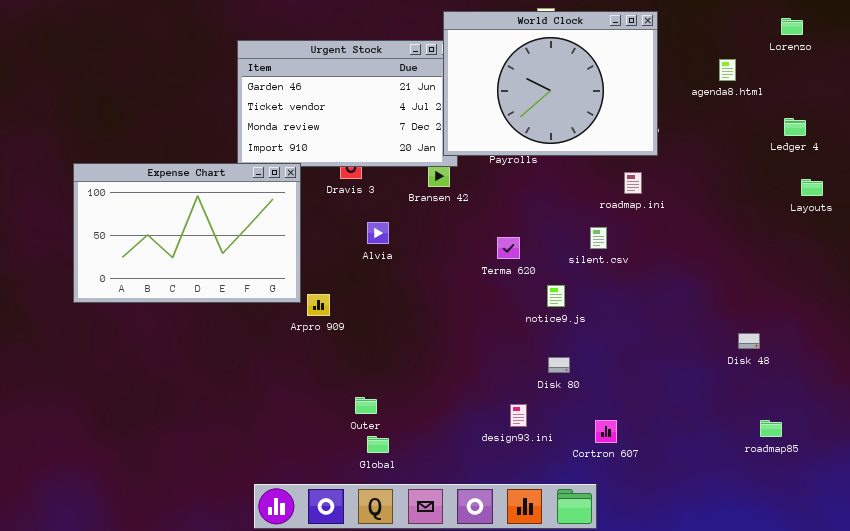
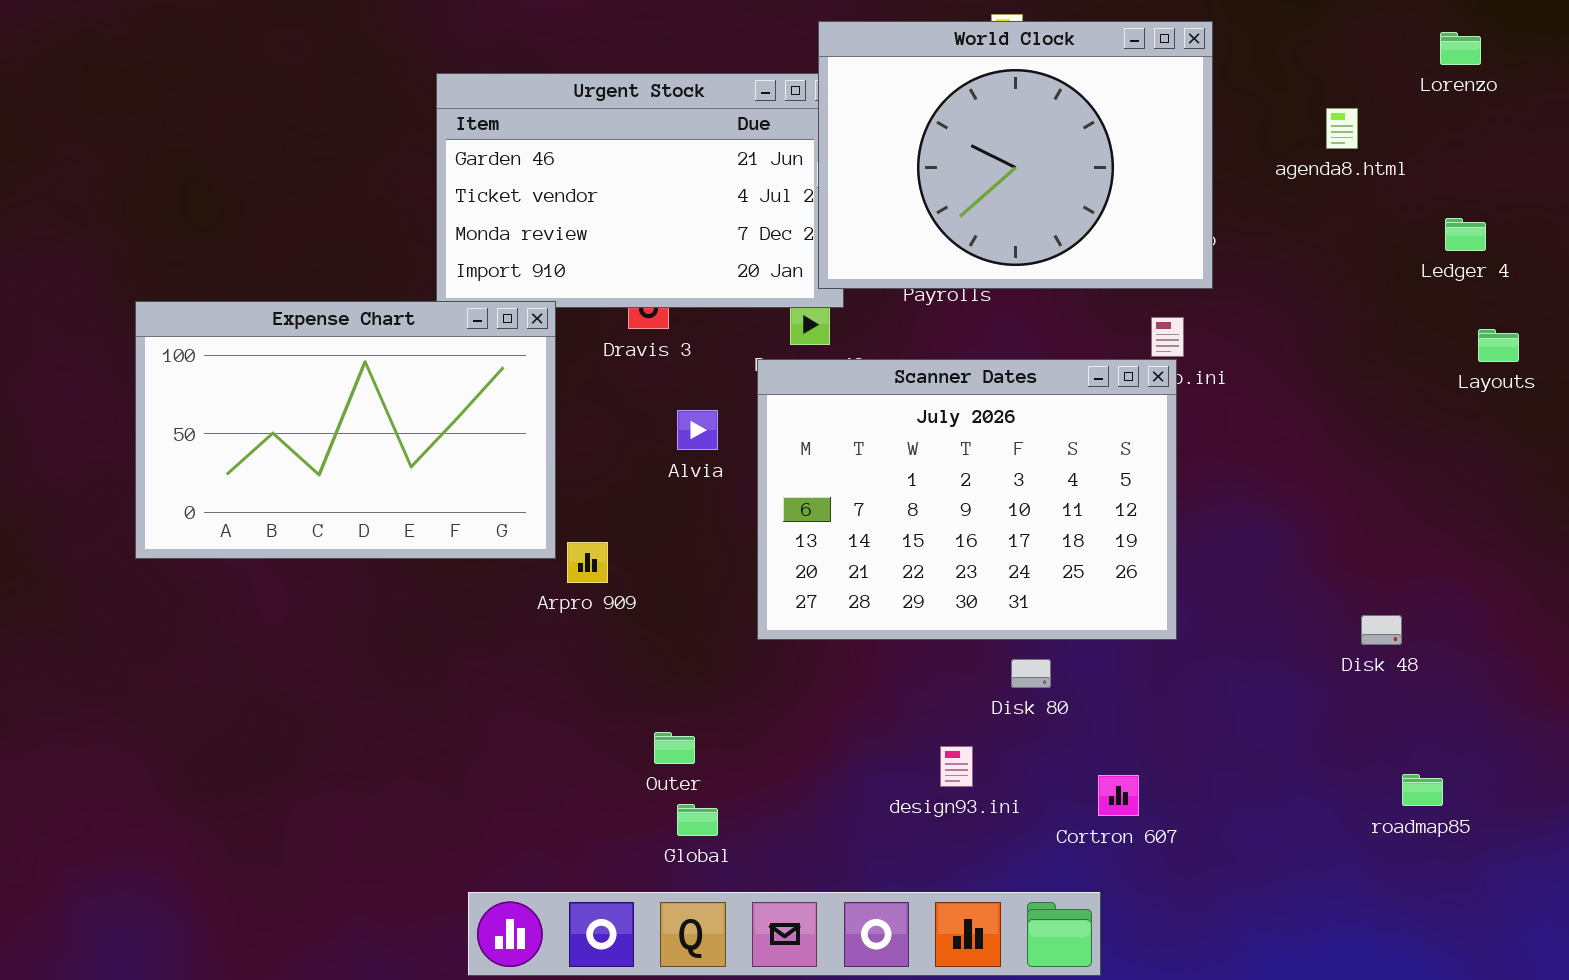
Scanner Dates: none -> [757,359,1177,640], opened

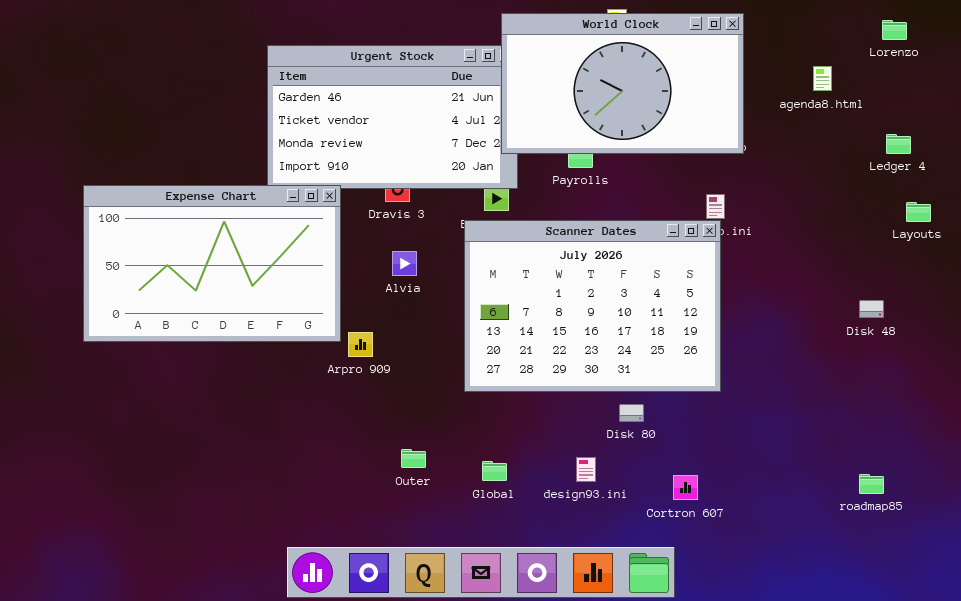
World Clock: [818,21,1213,289] -> [501,13,744,154], resized
Alvia: [677,410,718,450] -> [392,251,417,276], moved
Disk 48: [1361,615,1402,645] -> [859,300,884,318], moved
Global: [677,804,718,836] -> [482,461,507,481], moved

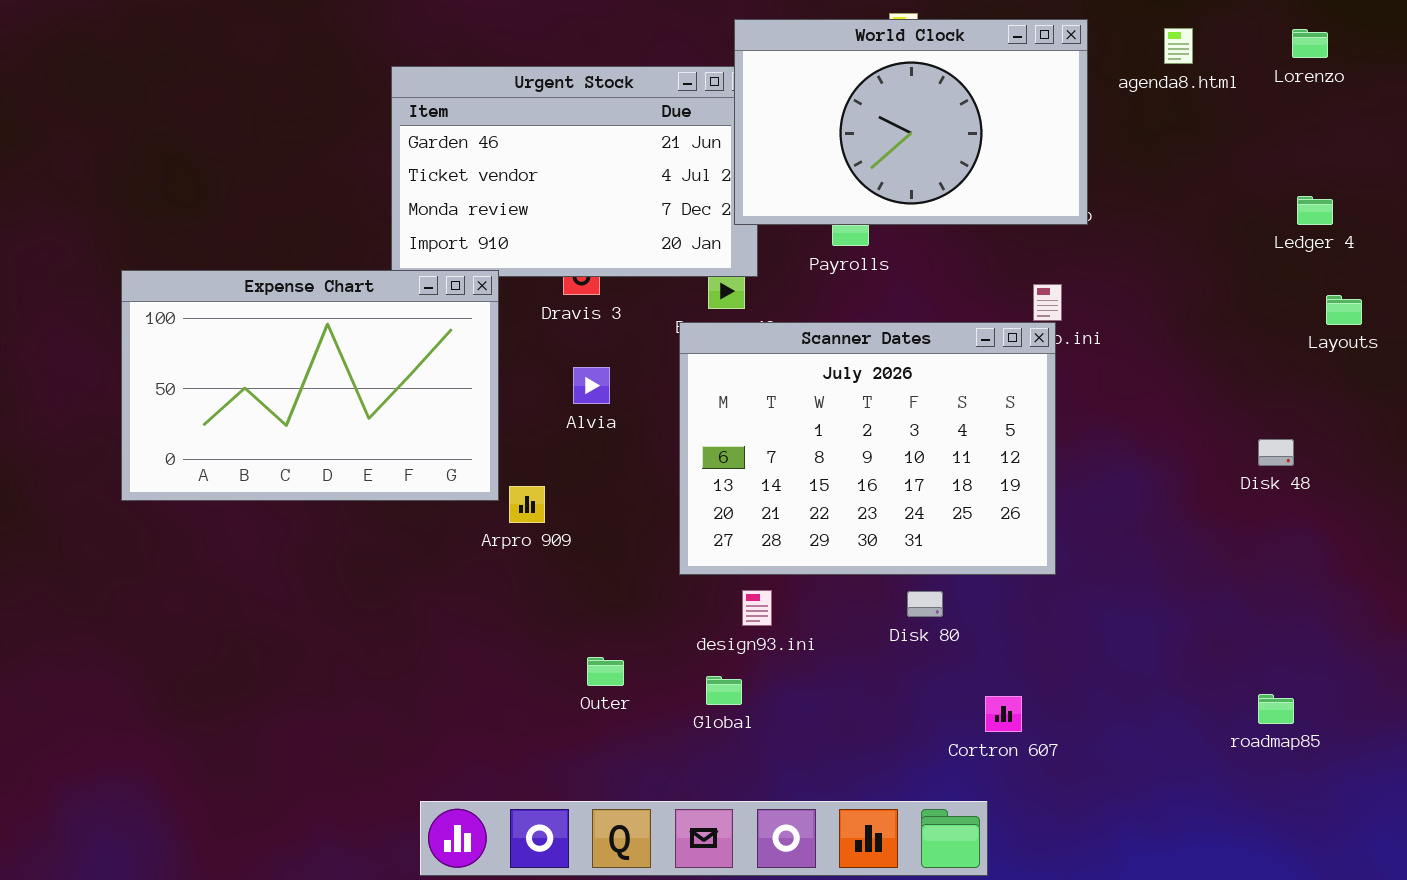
agenda8.html: [813,66,832,91] -> [1164,28,1193,64], moved
design93.ini: [576,457,596,482] -> [742,590,772,626], moved

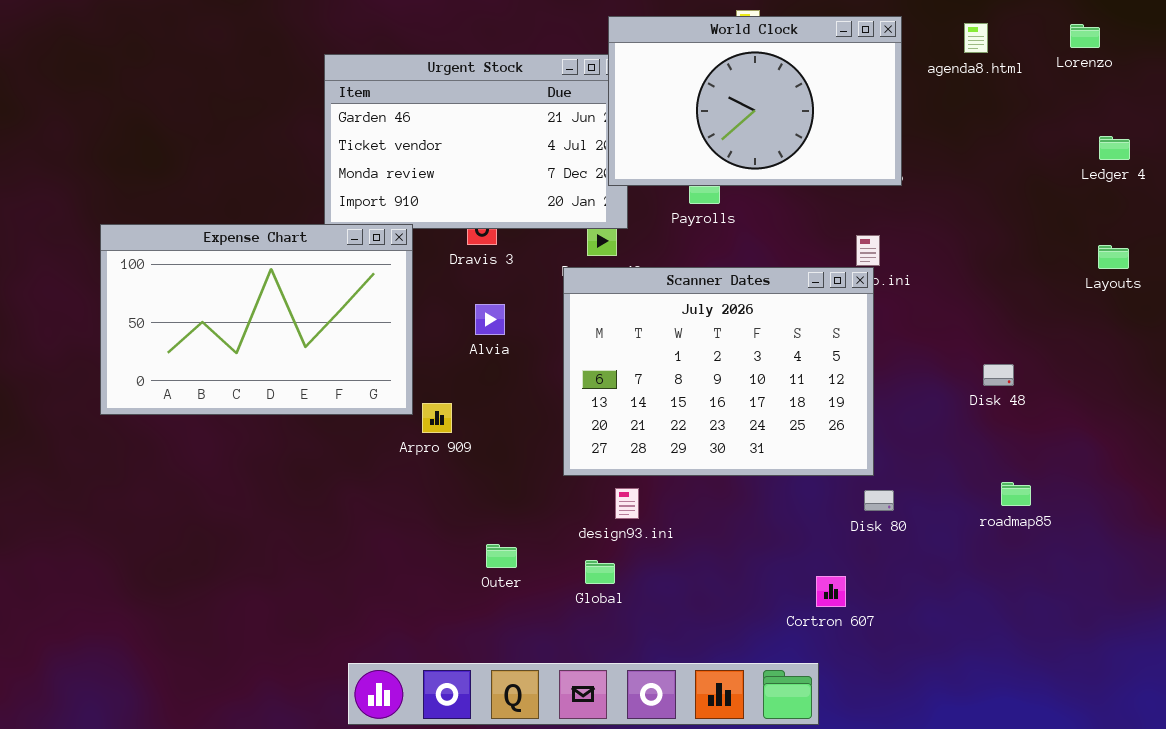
Ledger 4: [1297,196,1333,225] -> [1099,136,1130,160], moved
Disk 48: [1258,439,1294,466] -> [983,364,1014,386], moved
Disk 80: [907,591,943,617] -> [864,490,894,511], moved
roadmap85: [1258,694,1294,724] -> [1001,482,1031,506], moved

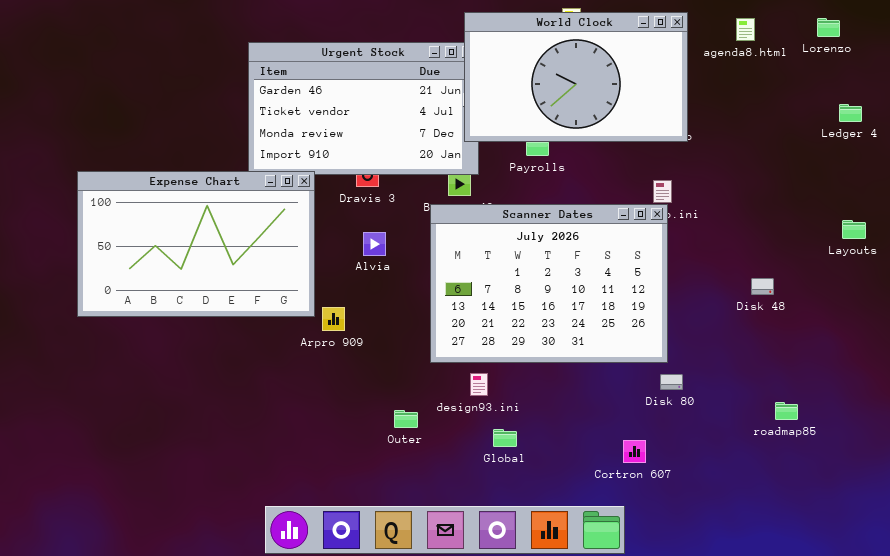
Layouts: [1098,245,1129,269] -> [842,220,866,239], moved
roadmap85: [1001,482,1031,506] -> [775,402,798,420], moved
Outer: [486,544,517,568] -> [394,410,418,428], moved
Global: [585,560,615,584] -> [493,429,517,447], moved

